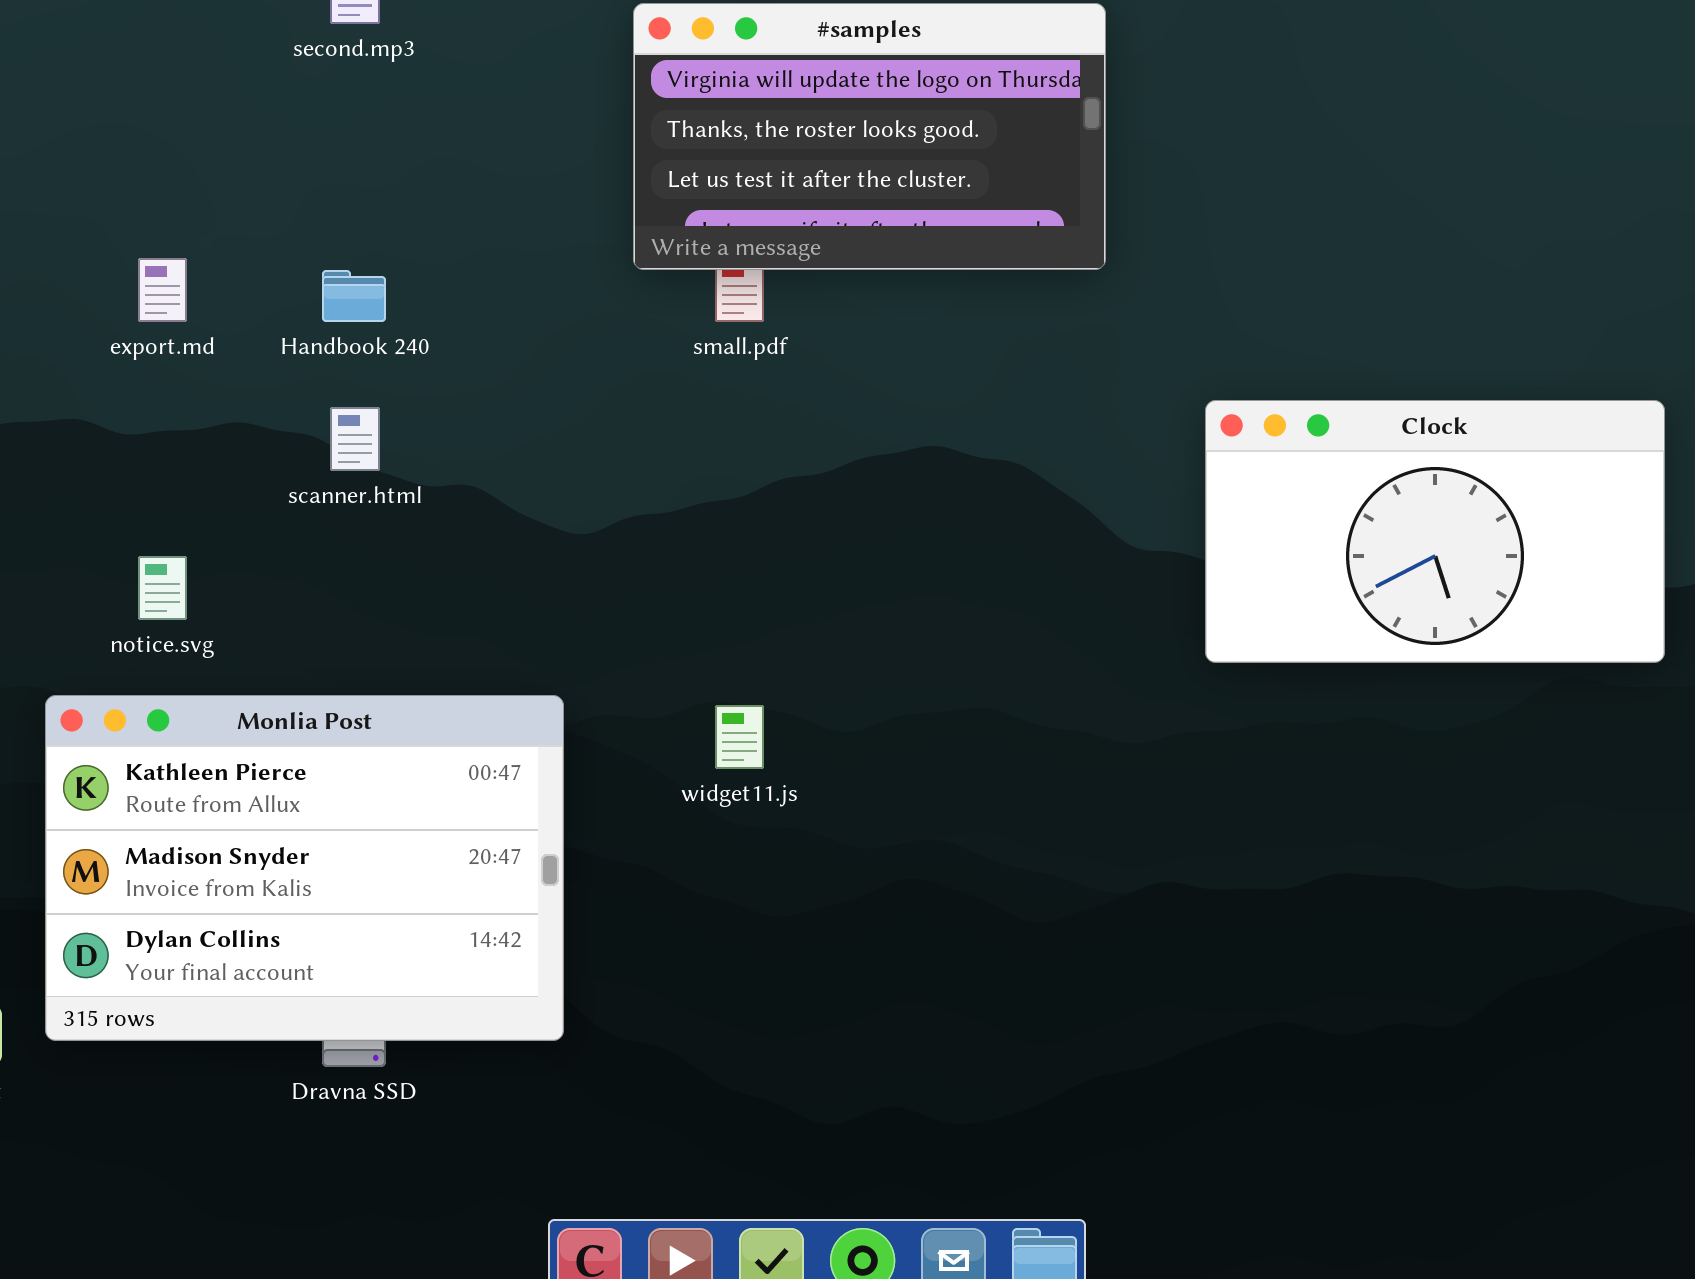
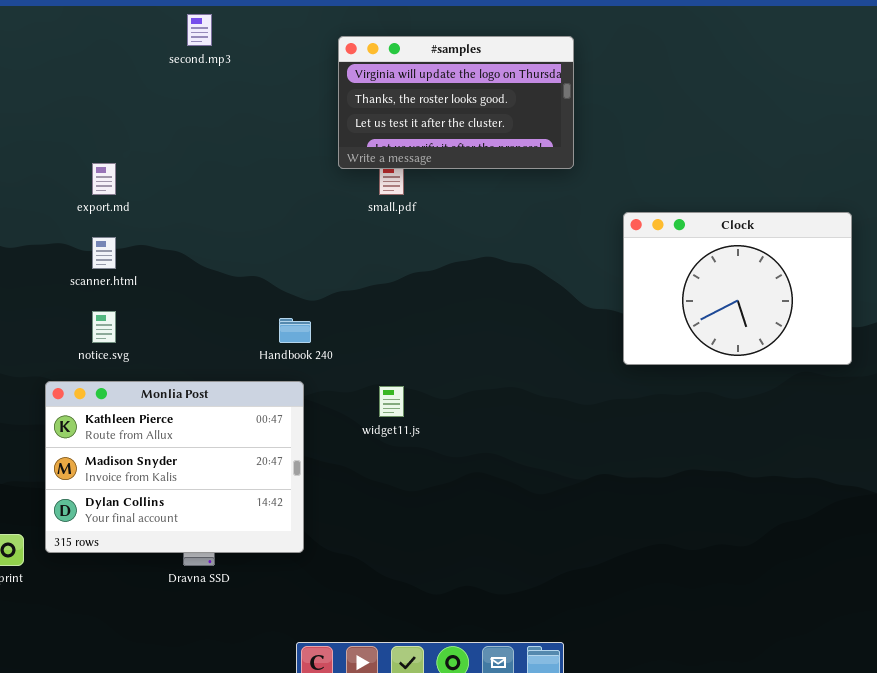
Handbook 240: [322,270,386,322] -> [279,318,311,343], moved
Clock: [1205,400,1665,663] -> [623,212,852,365], resized
scanner.html: [330,407,380,471] -> [92,237,116,269], moved

